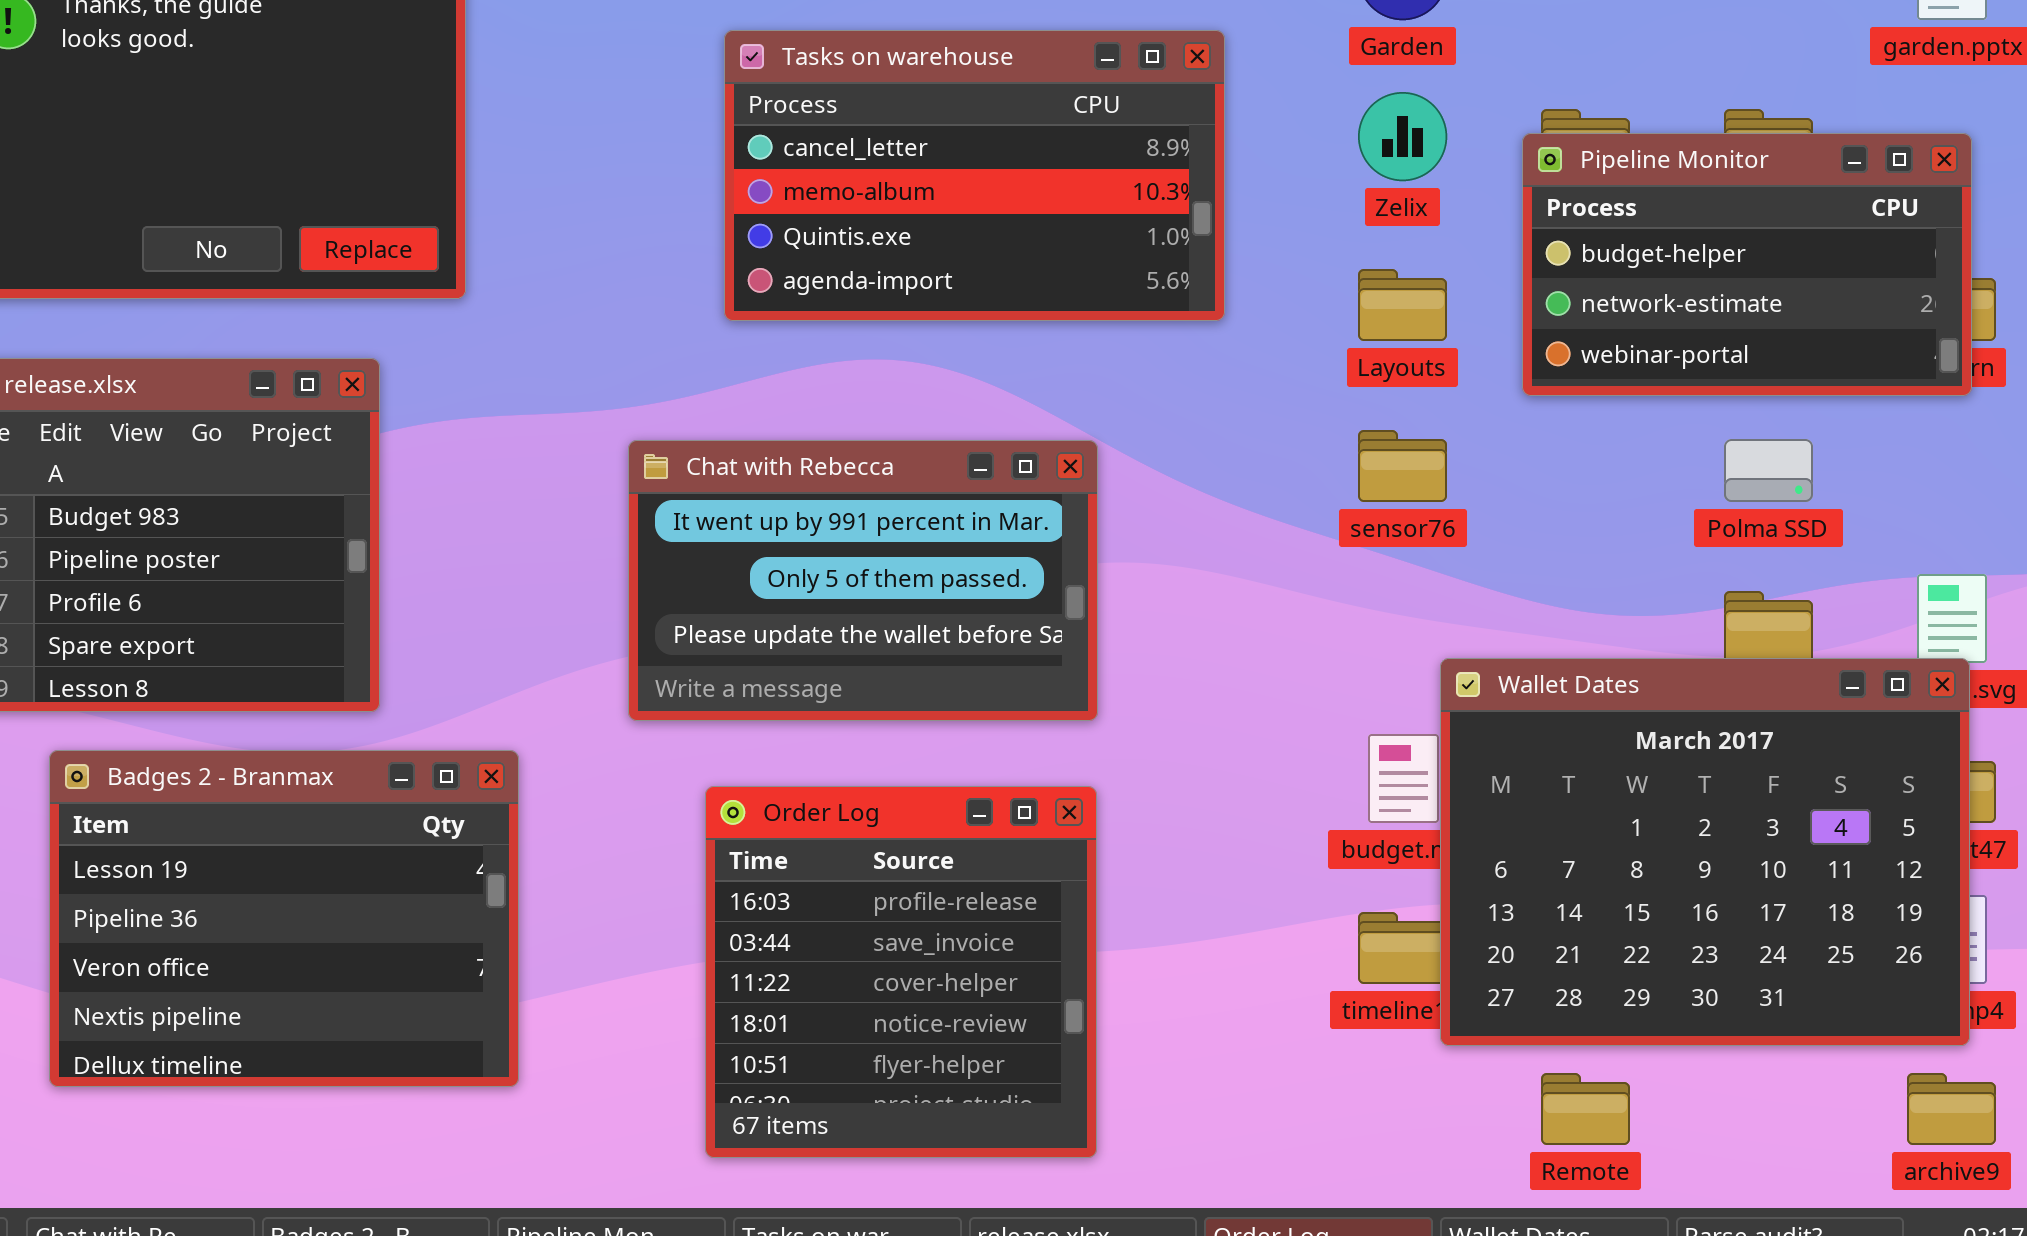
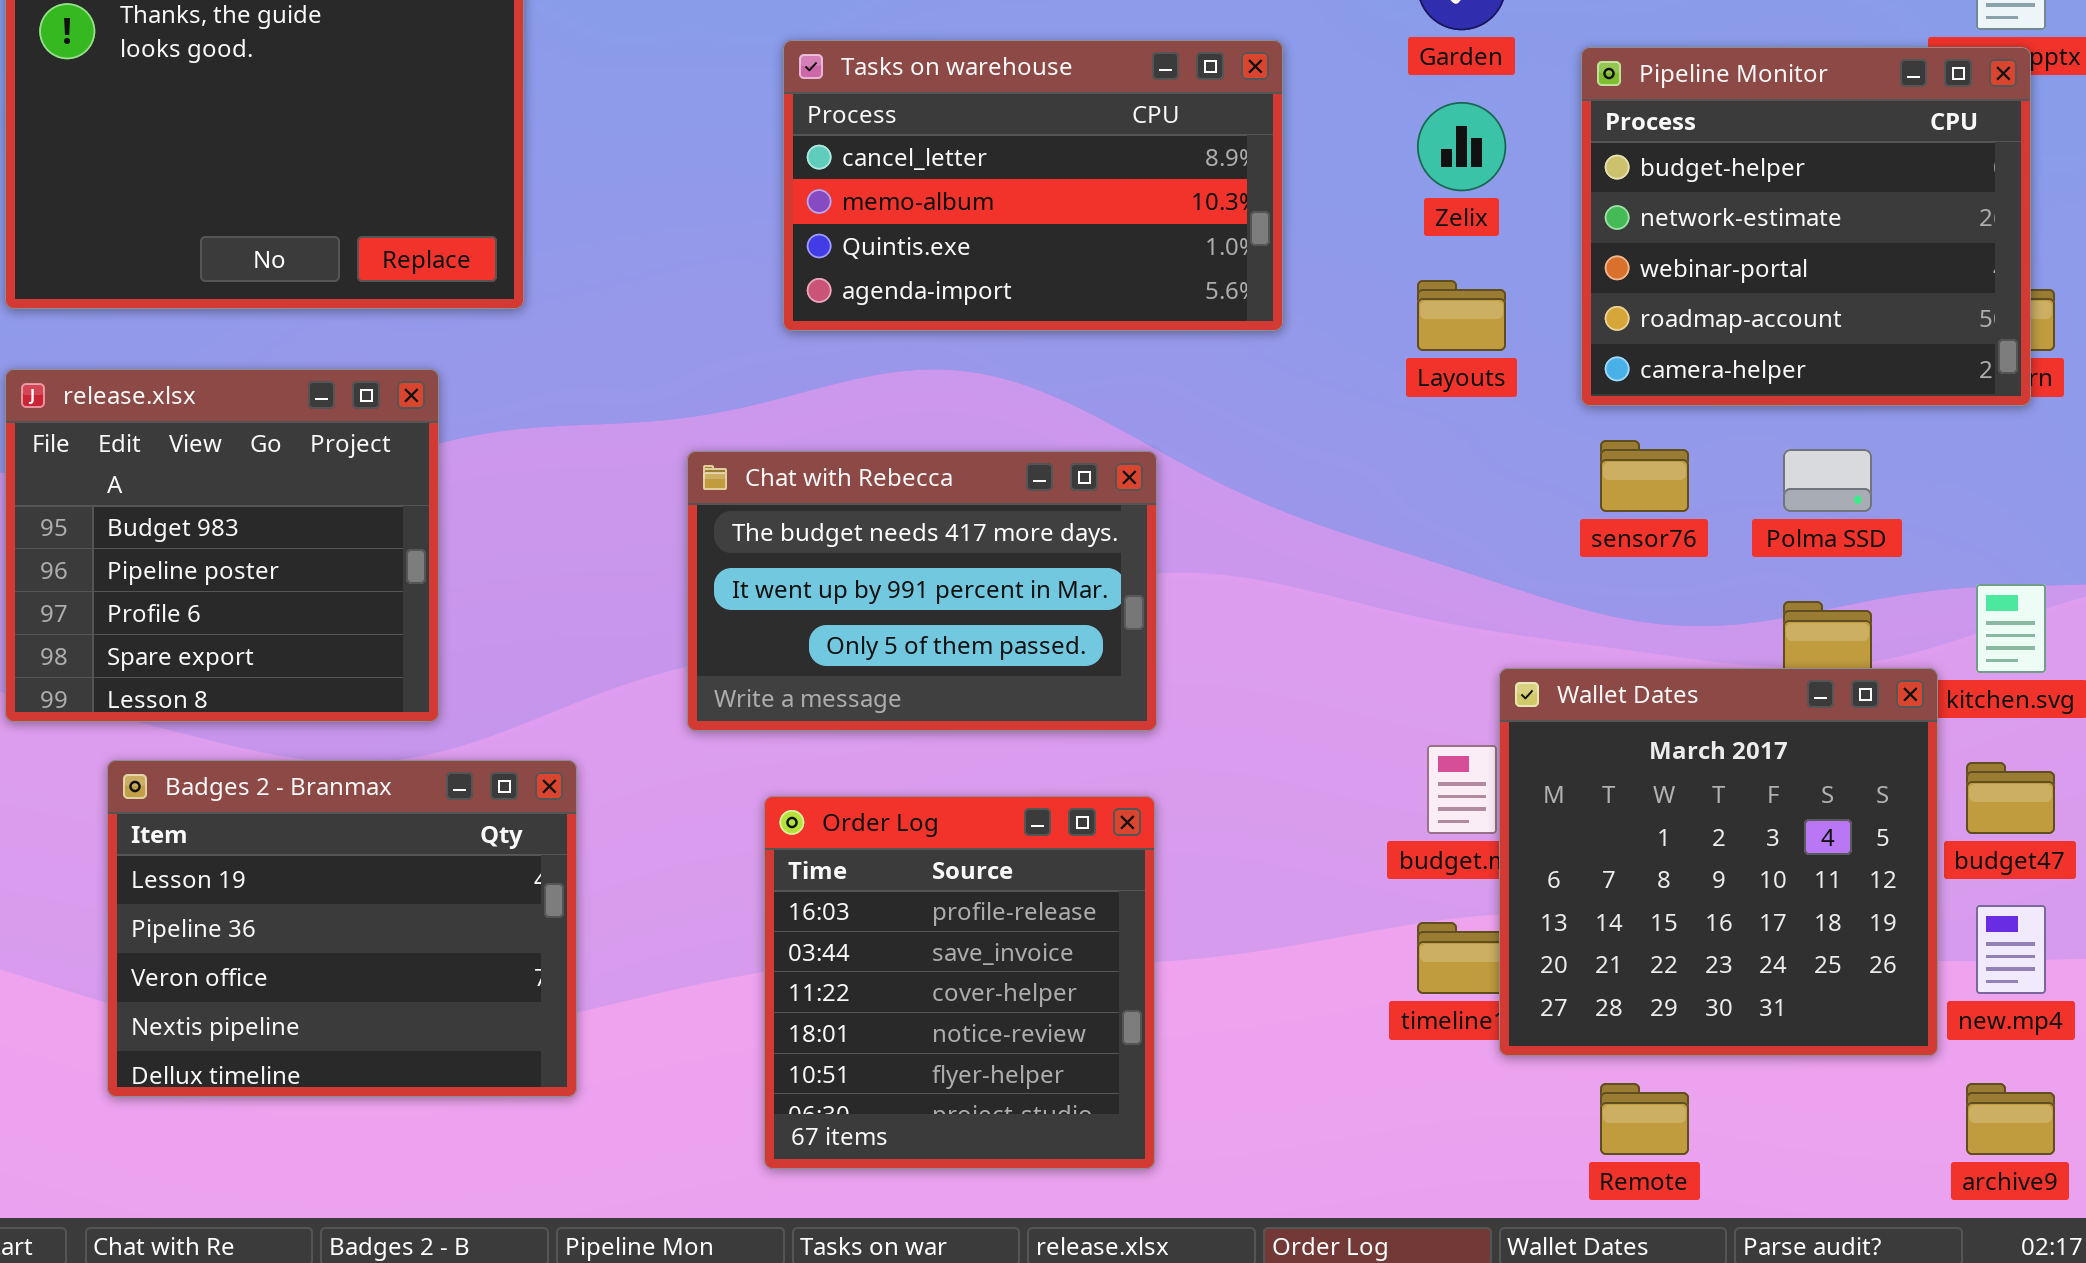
Pipeline Monitor: [1522,133,1972,396] -> [1581,47,2031,406], resized
sensor76: [1358,430,1447,502] -> [1600,440,1689,512], moved
Chat with Rebecca: [628,440,1098,721] -> [687,451,1157,731], scrolled up 1 row
Wallet Dates: [1440,658,1970,1046] -> [1499,668,1938,1056], resized

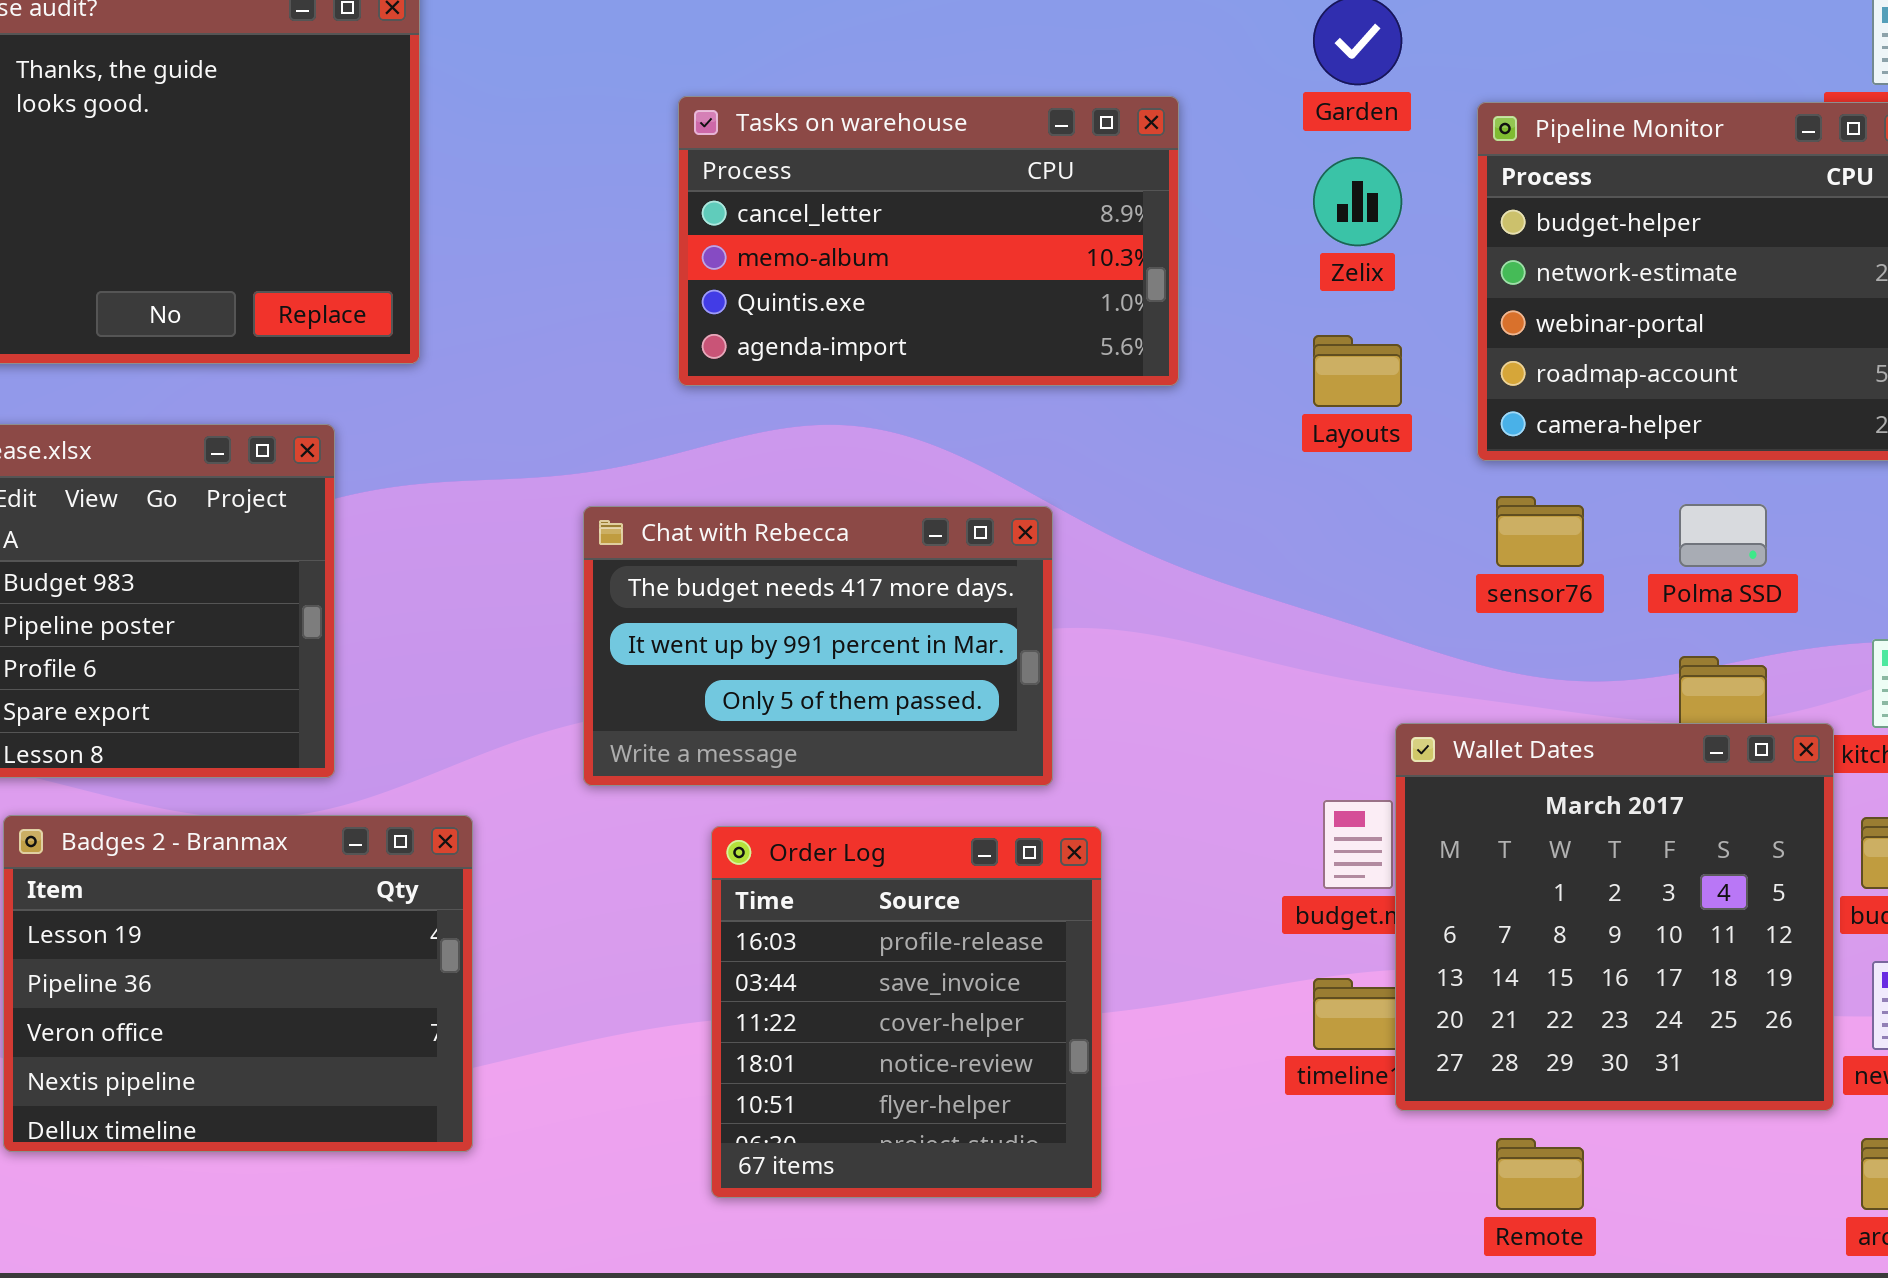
Order Log: [764,796,1155,1169] -> [711,826,1102,1198], moved

